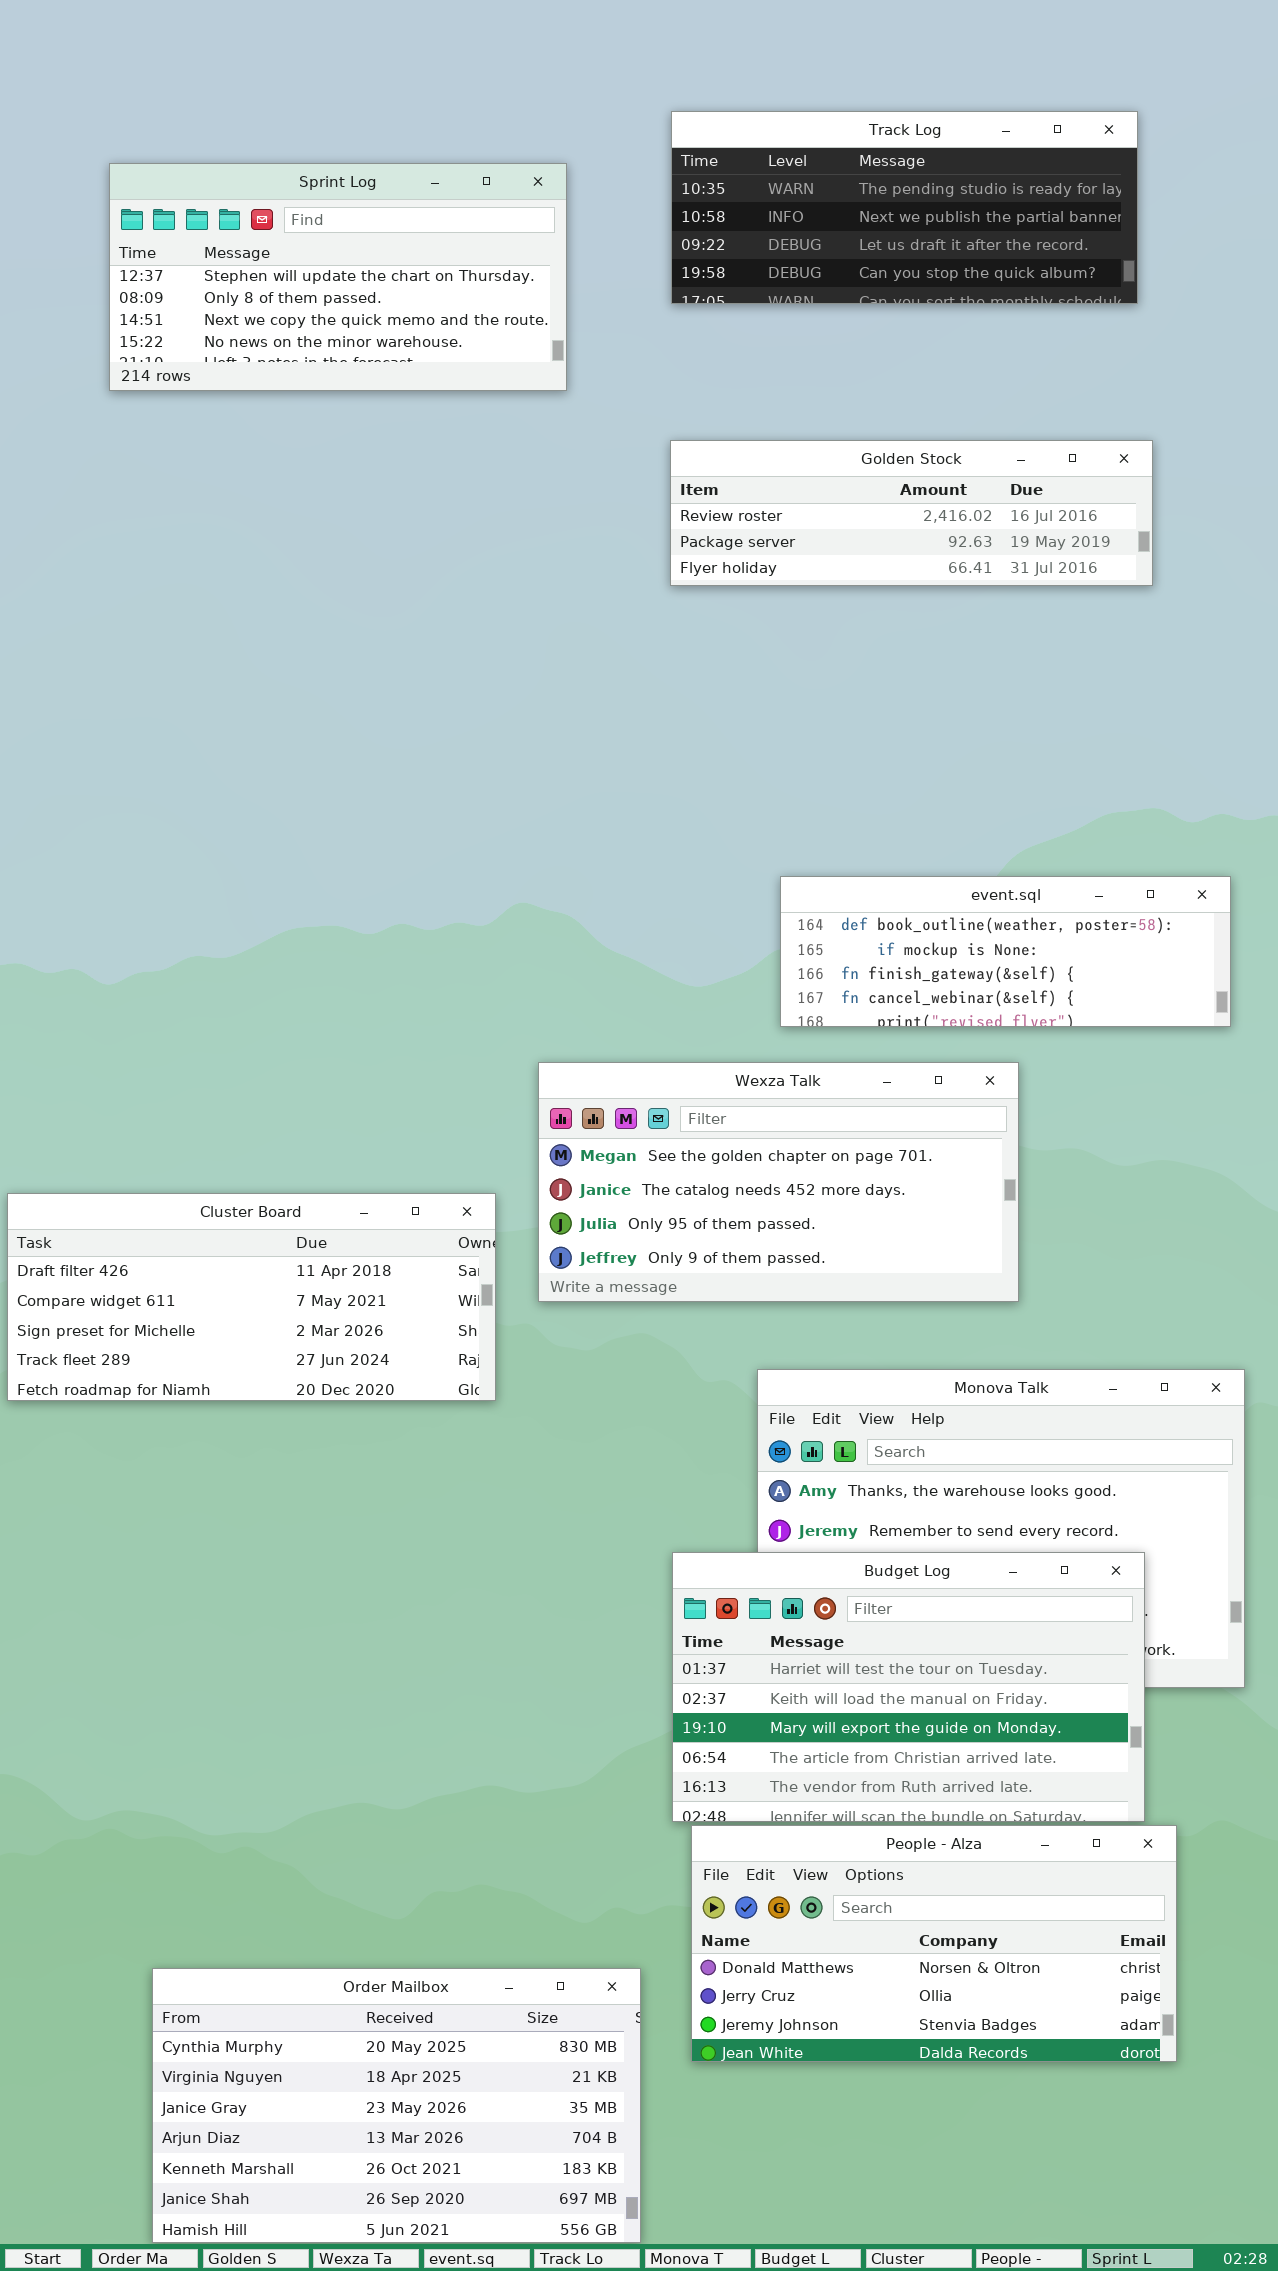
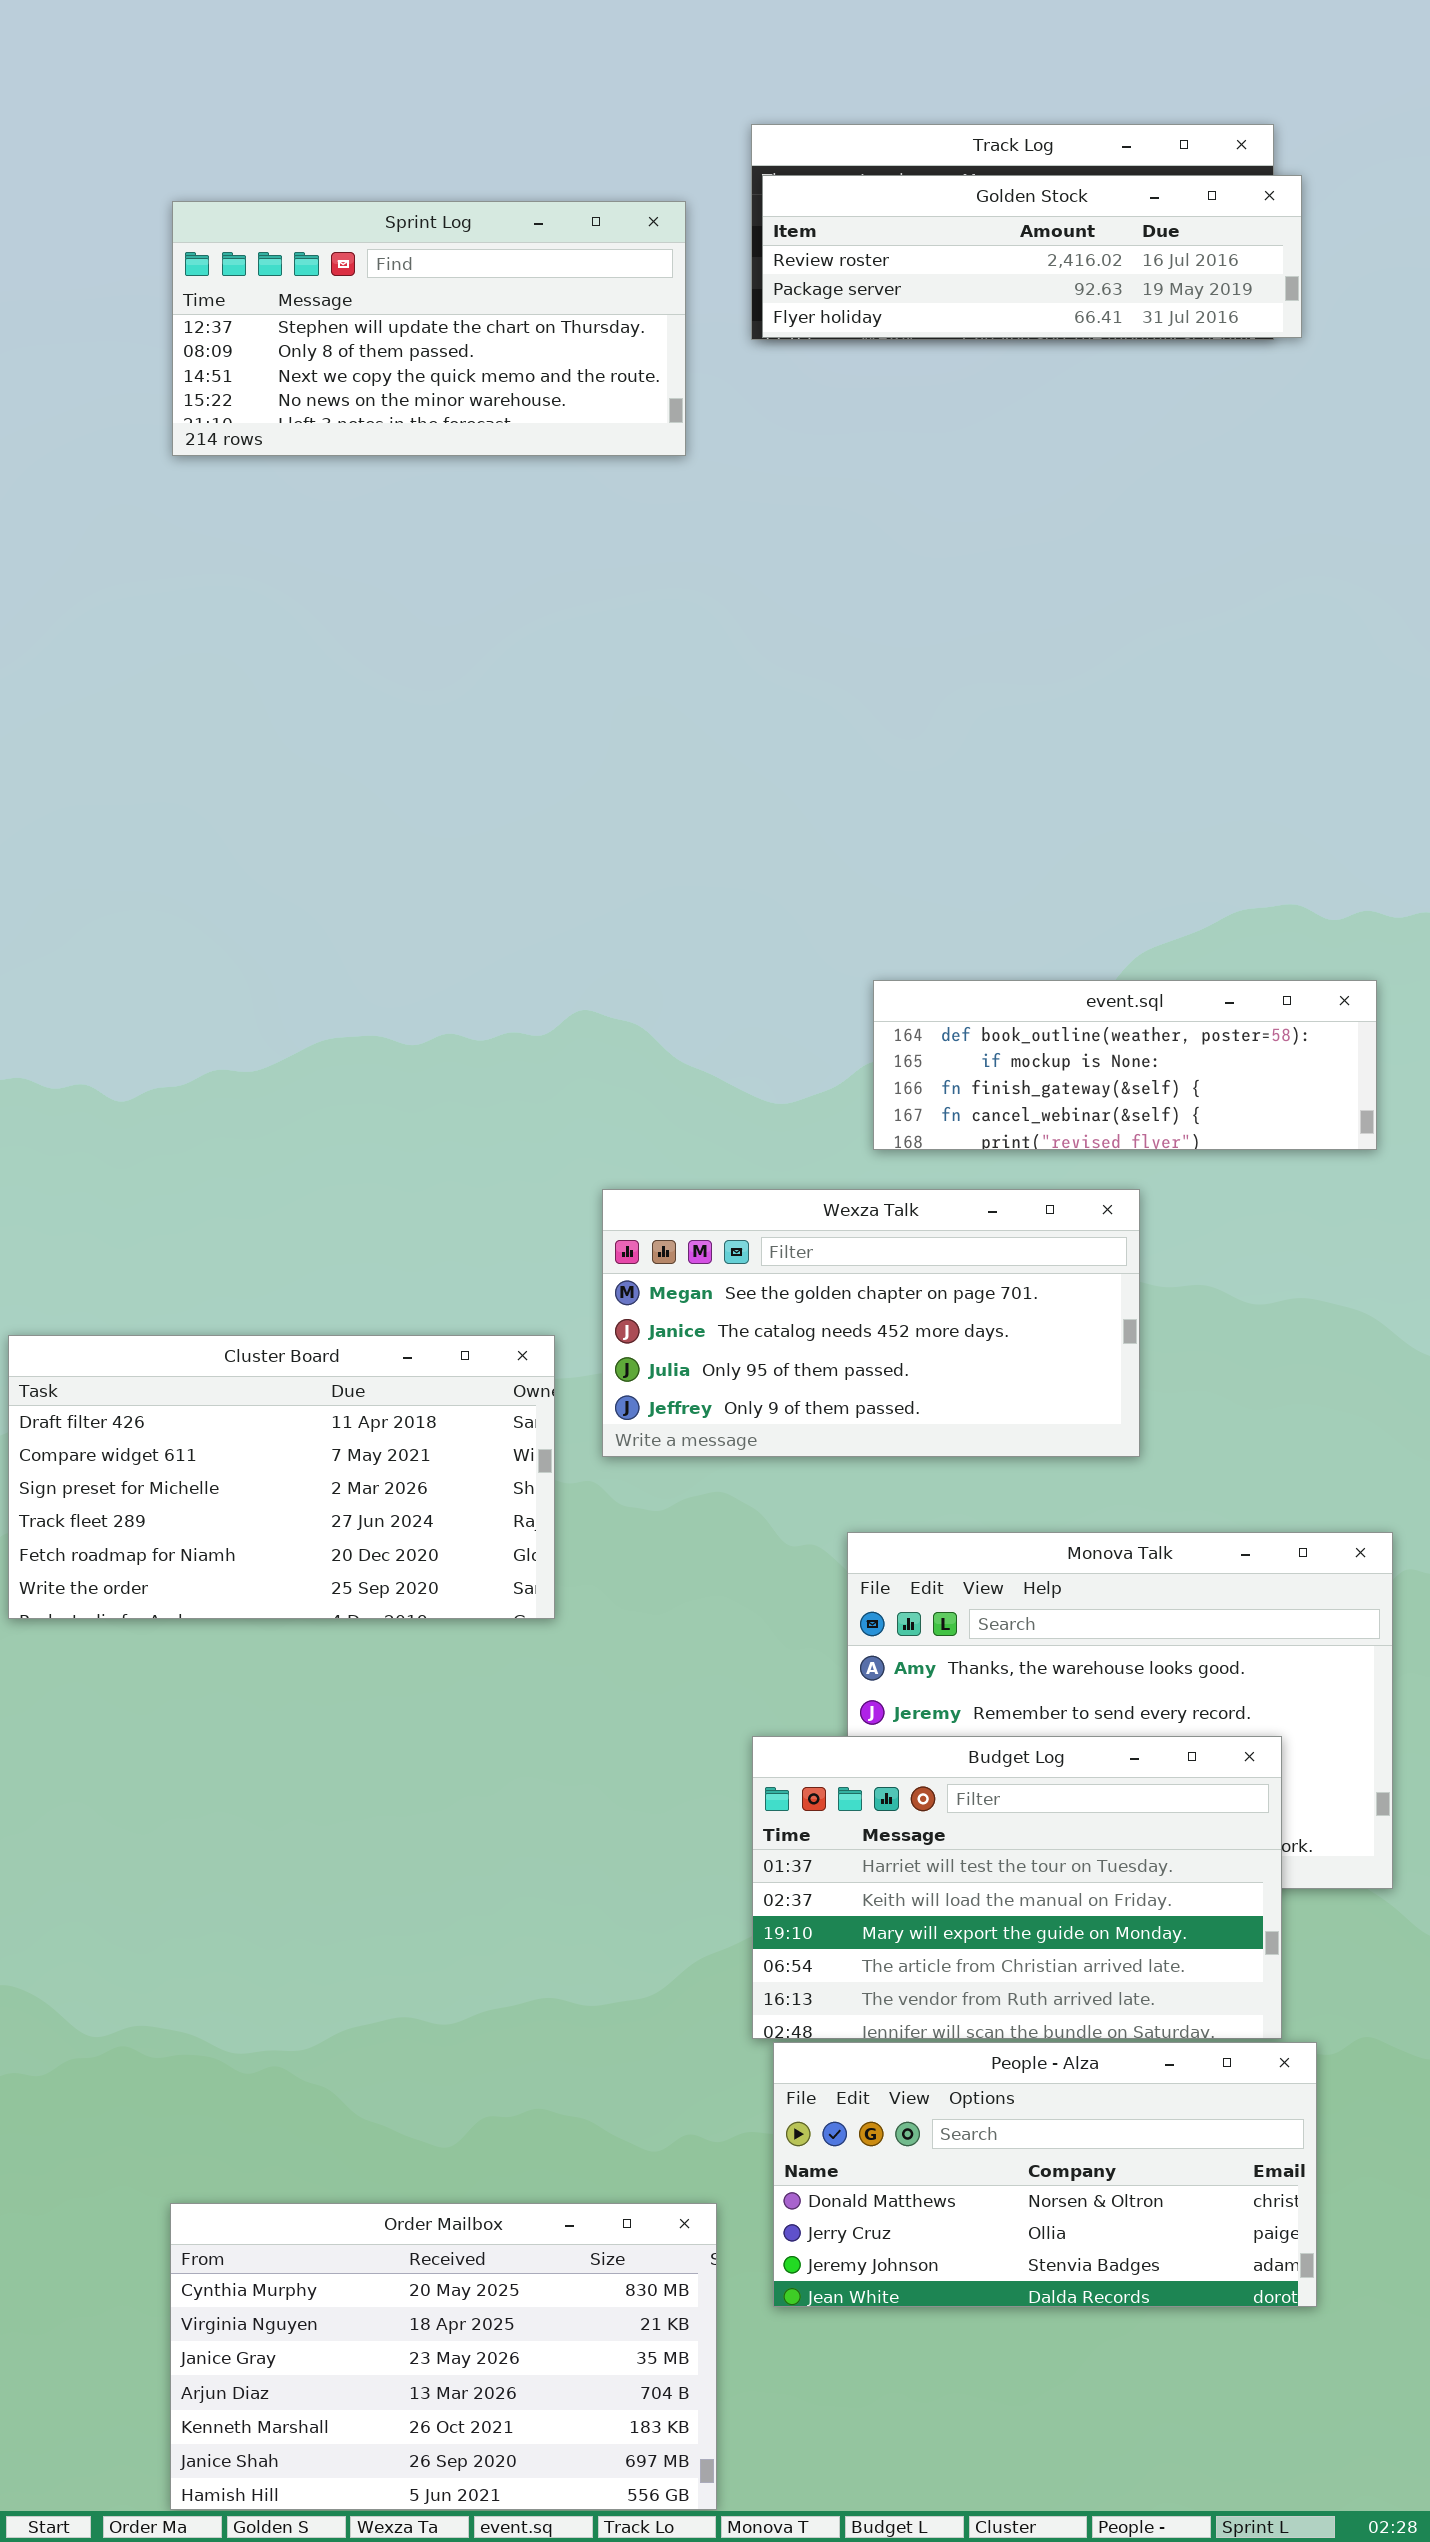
Sprint Log: [109,163,567,391] -> [172,201,686,456], moved
Golden Stock: [670,440,1153,586] -> [762,175,1302,338], moved
Cluster Board: [7,1193,496,1401] -> [8,1335,555,1619], resized

